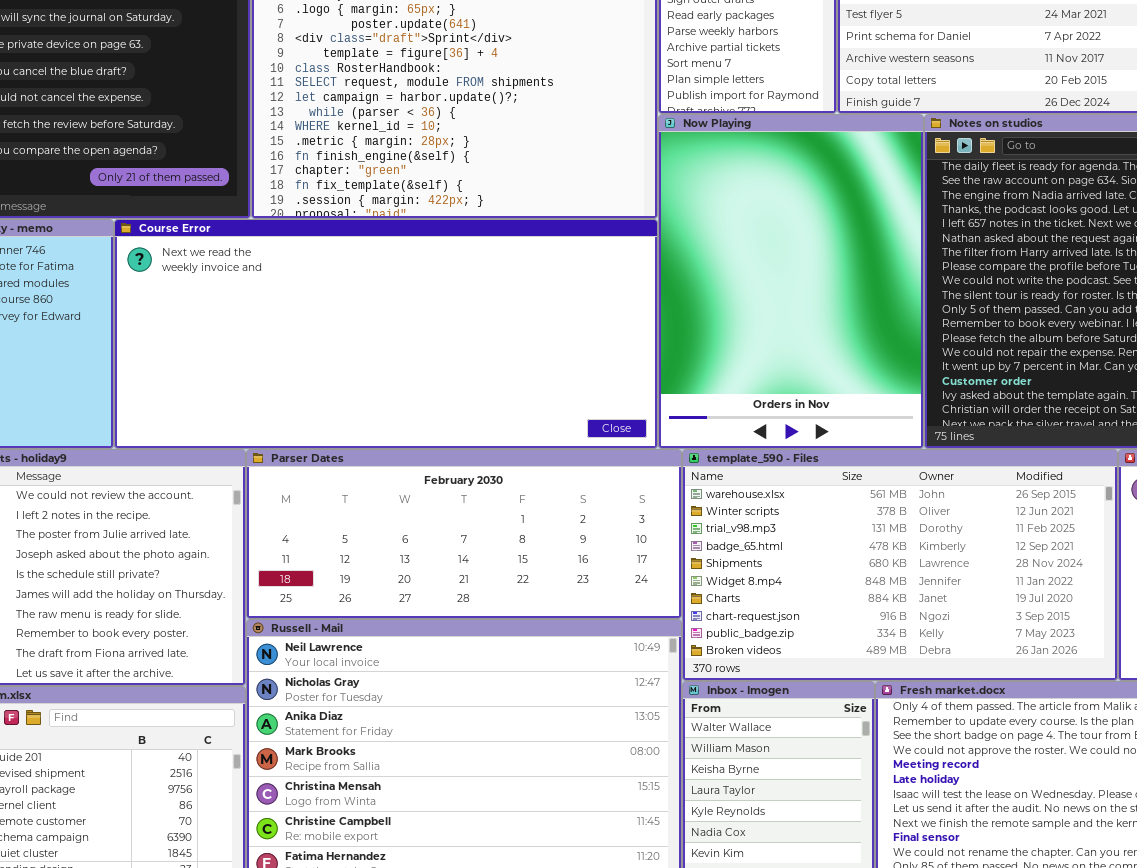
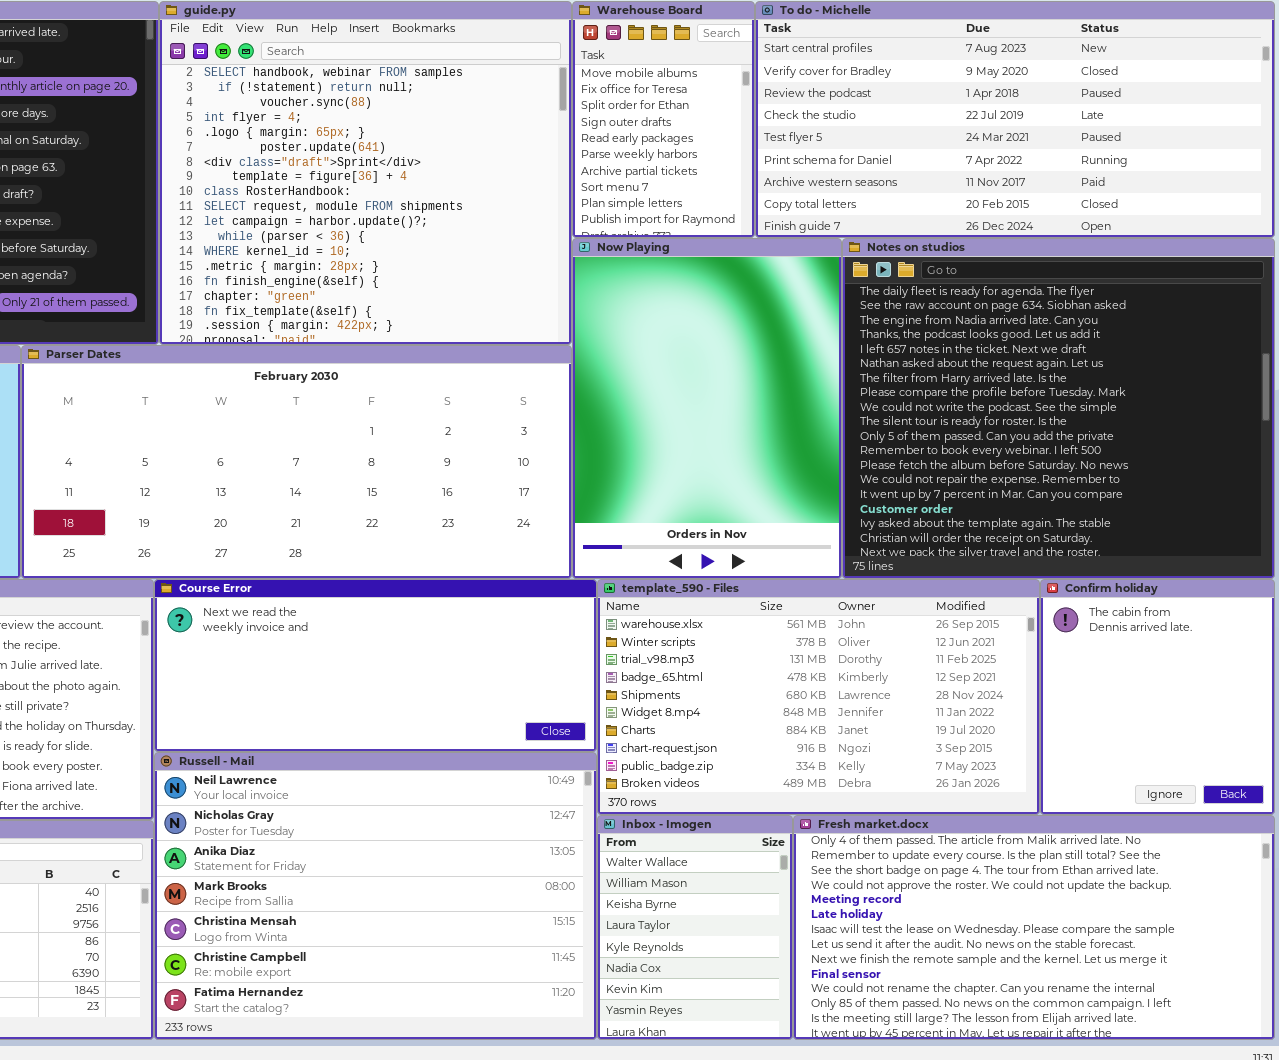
Course Error: [114,219,658,449] -> [154,579,597,752], moved, resized
Parser Dates: [246,449,682,619] -> [21,345,572,579], moved, resized

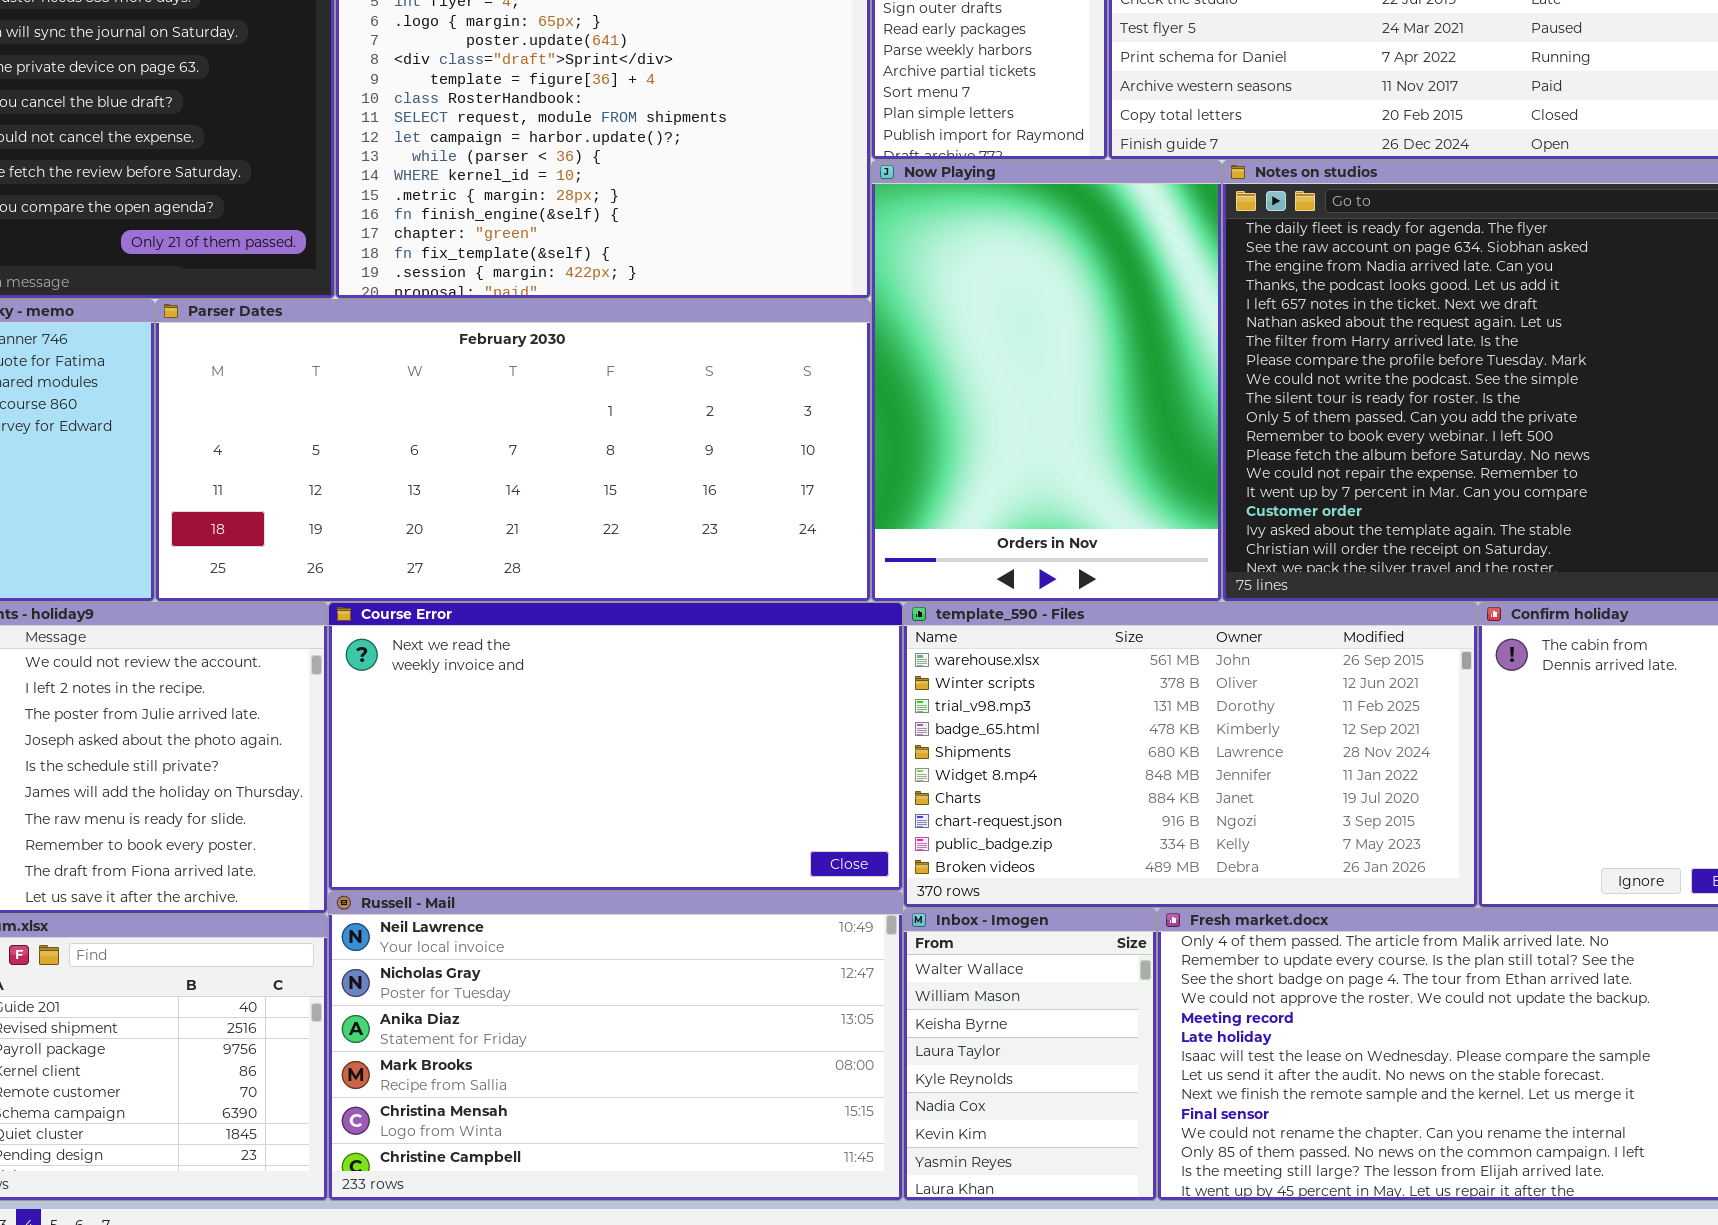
Course Error: [154,579,597,752] -> [328,602,903,891], resized
Russell - Mail: [154,752,597,1040] -> [328,891,903,1201], resized

